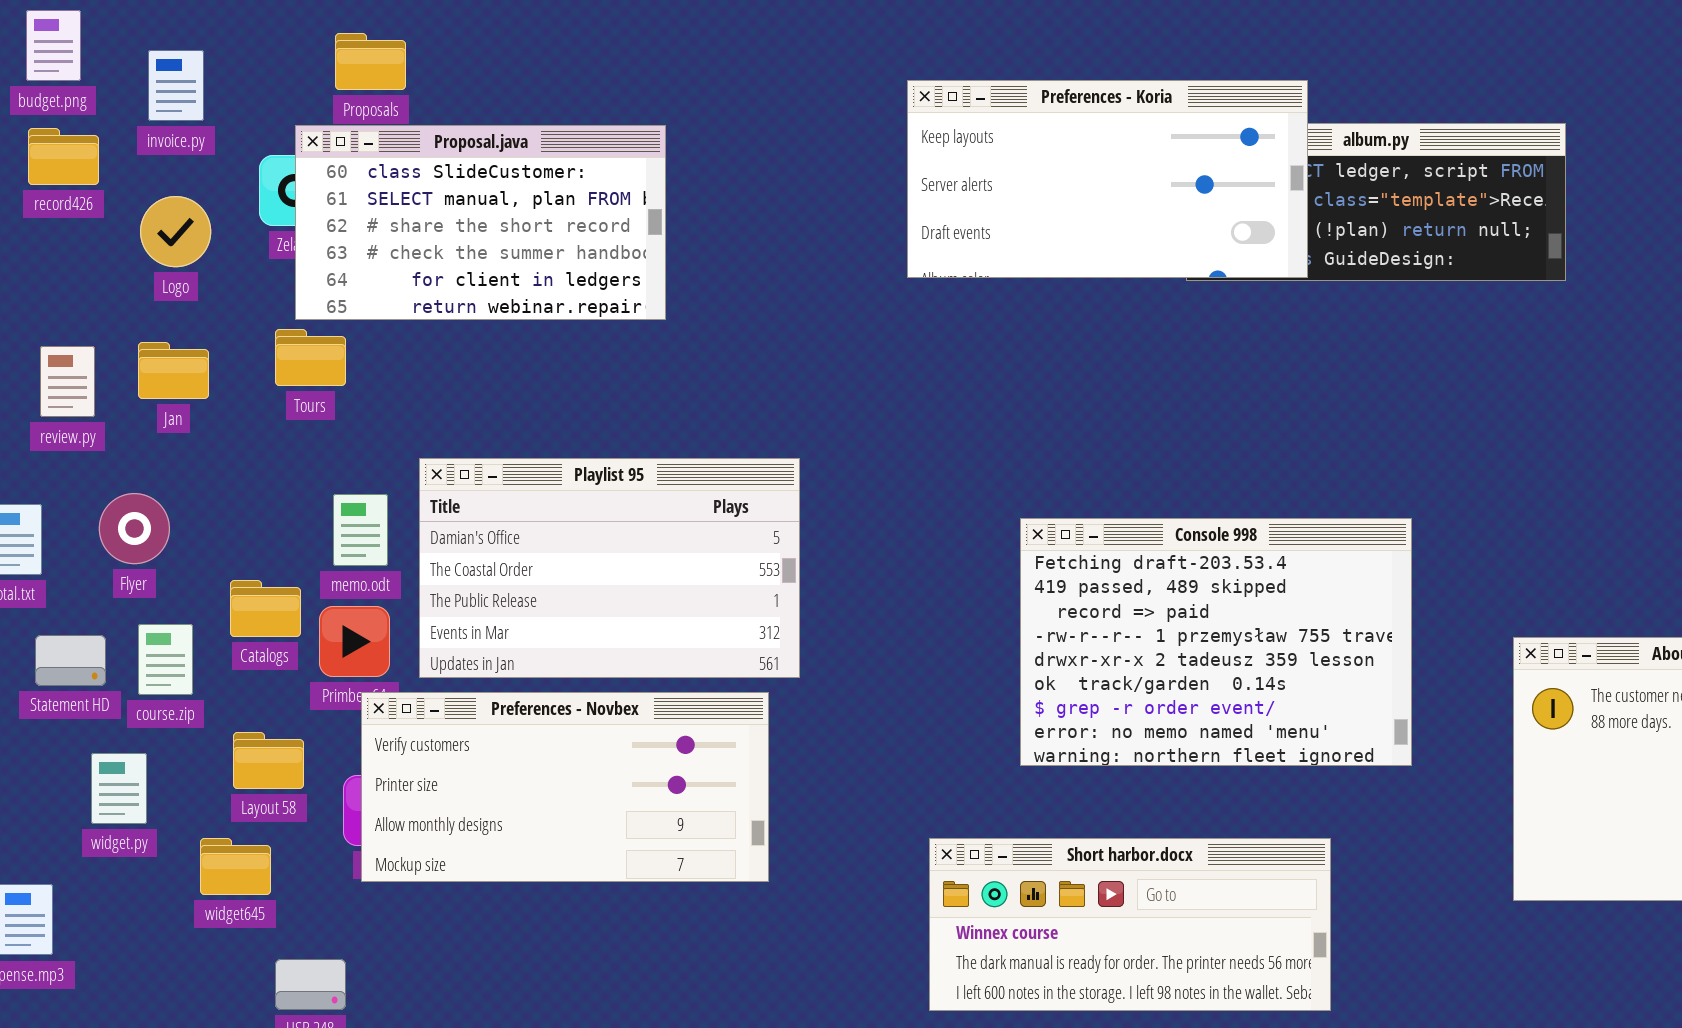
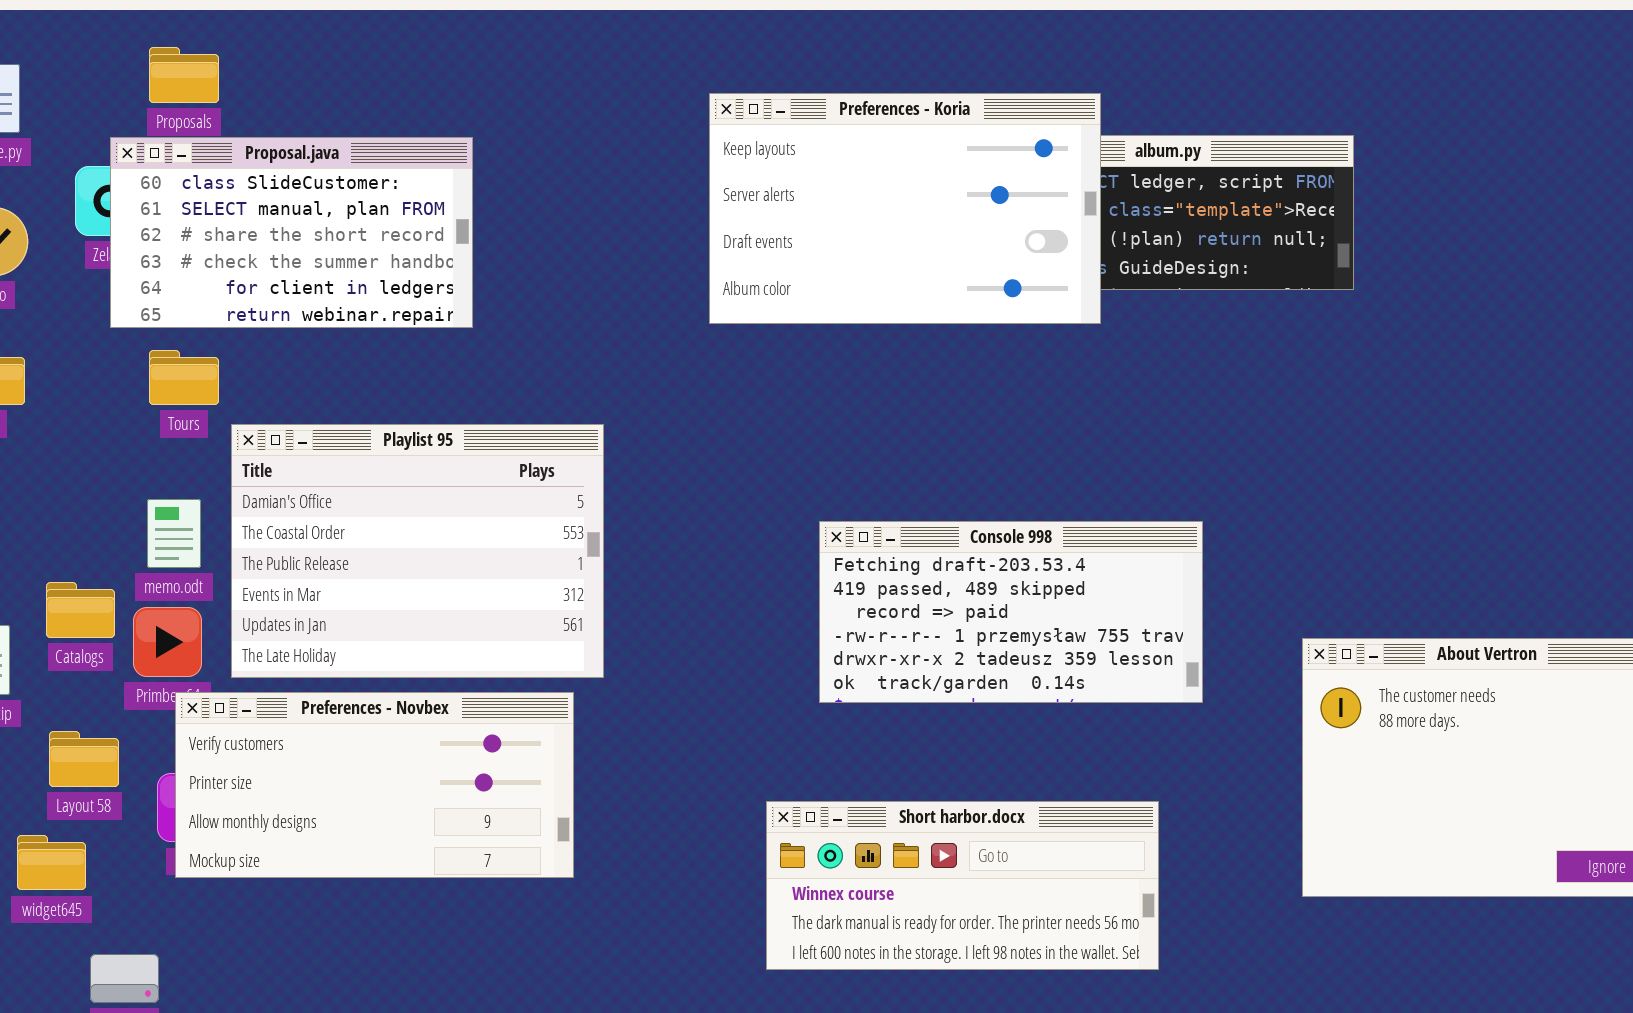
Preferences - Koria: [907,80,1308,278] -> [709,93,1101,324], resized
Tours: [275,329,346,386] -> [149,350,219,405], moved
Playlist 95: [419,458,800,678] -> [231,424,604,678], resized
Console 998: [1020,518,1412,766] -> [819,521,1203,703], resized
Short harbor.docx: [929,838,1331,1011] -> [766,801,1159,970], moved

